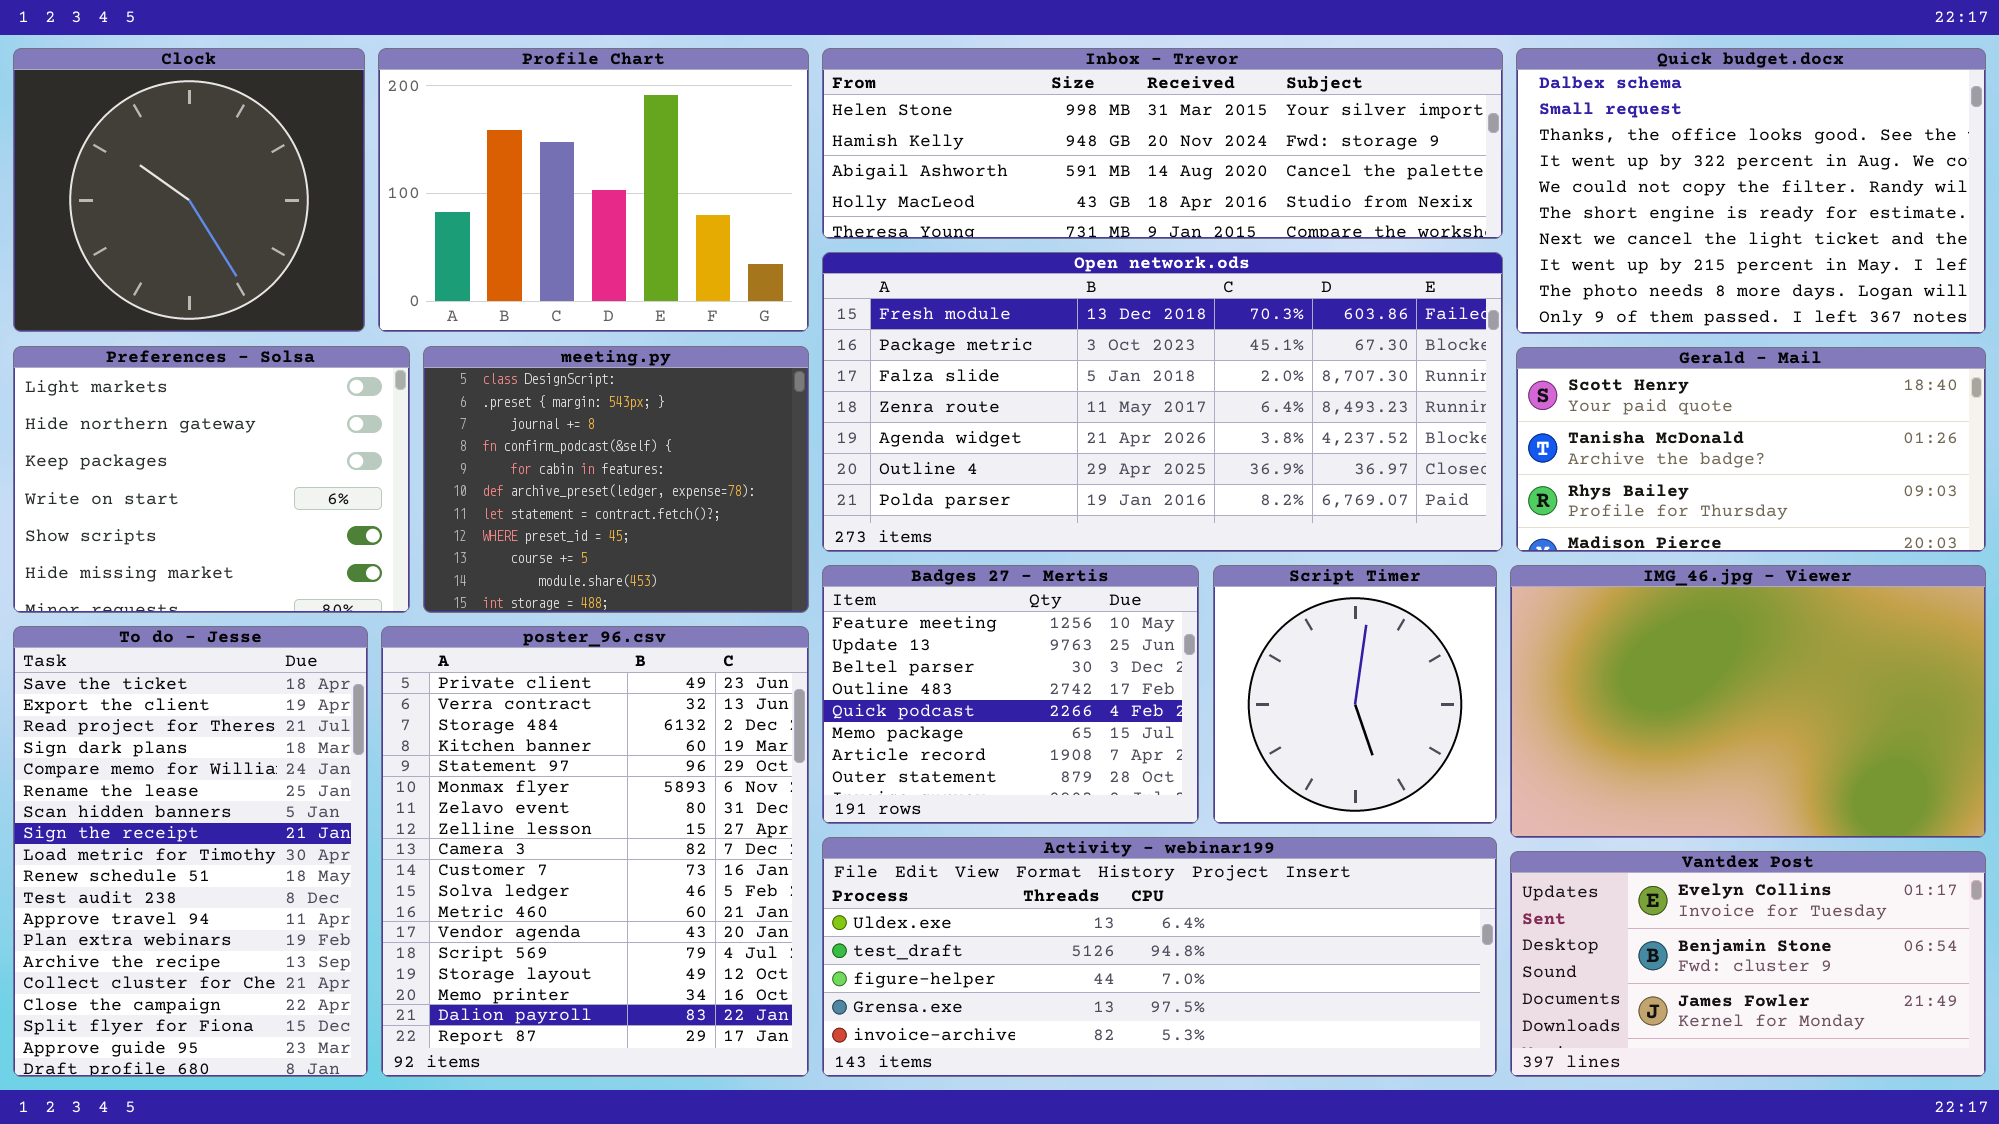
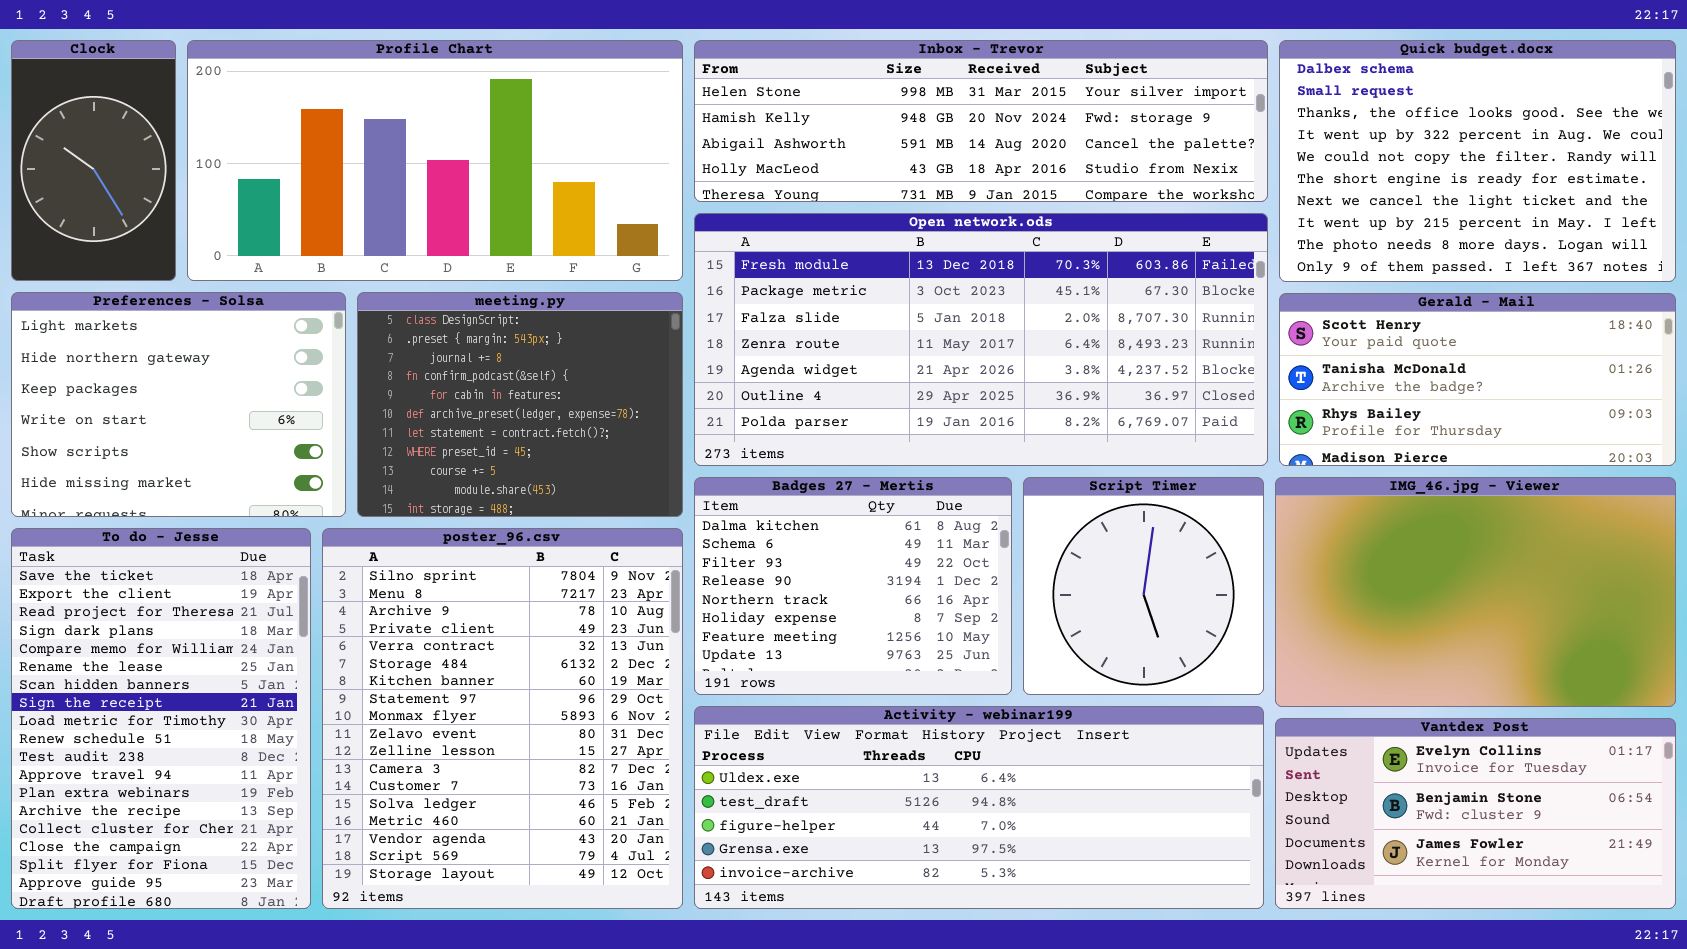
Clock: [13,48,365,332] -> [11,40,176,281], resized
Profile Chart: [378,48,809,332] -> [187,40,683,281], resized
Badges 27 - Mertis: [822,565,1199,824] -> [694,477,1012,695], scrolled up 6 rows
poster_96.csv: [381,626,809,1077] -> [322,528,683,909], scrolled up 3 rows

